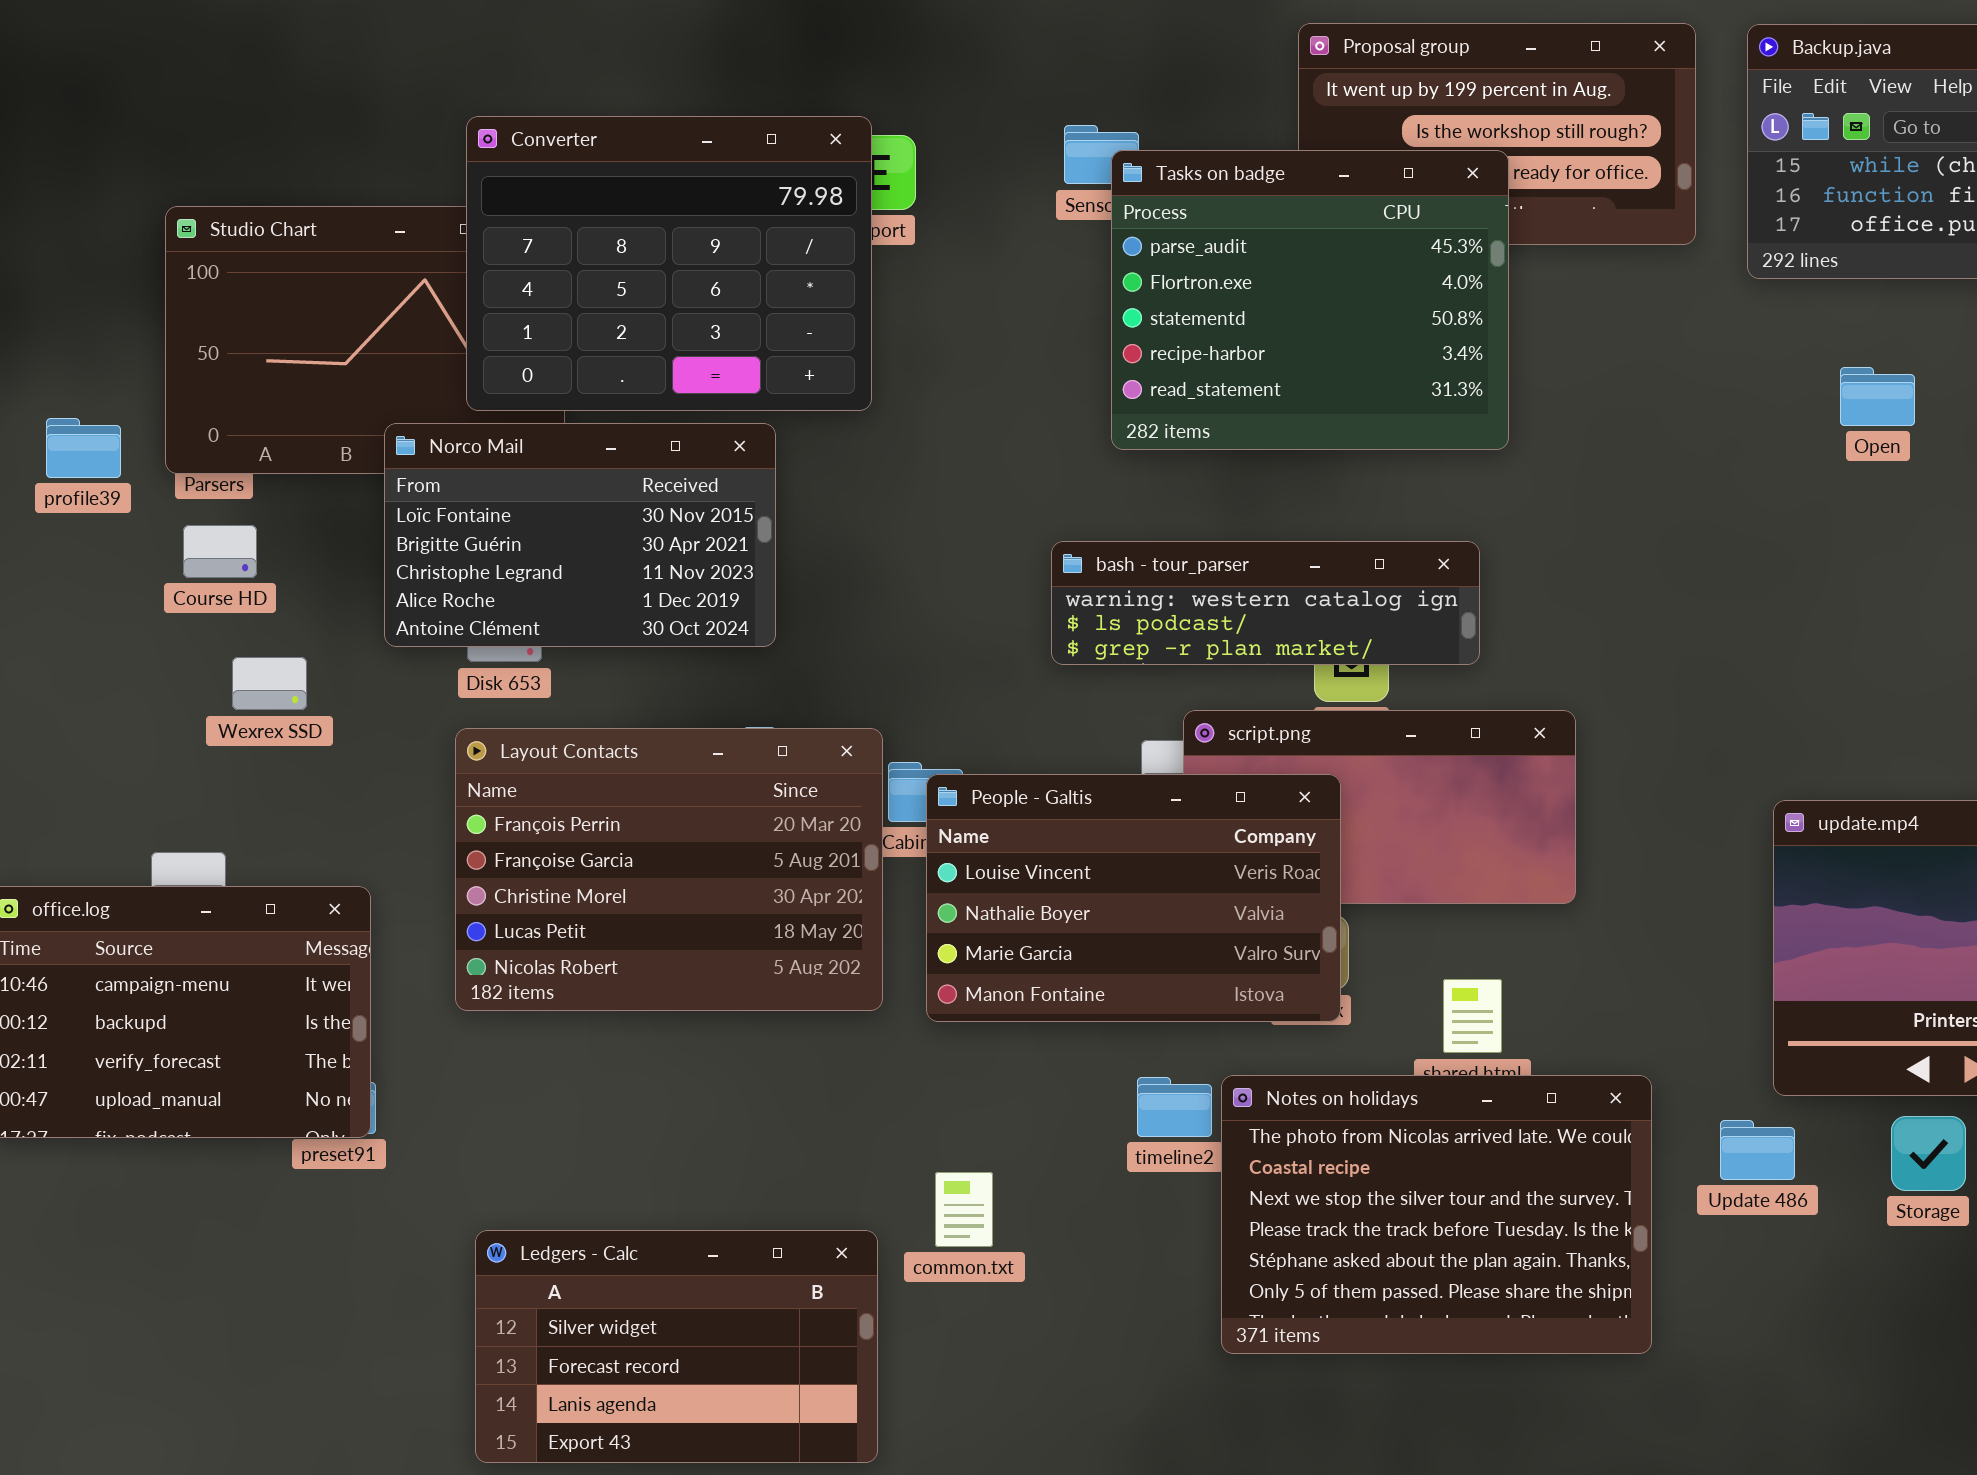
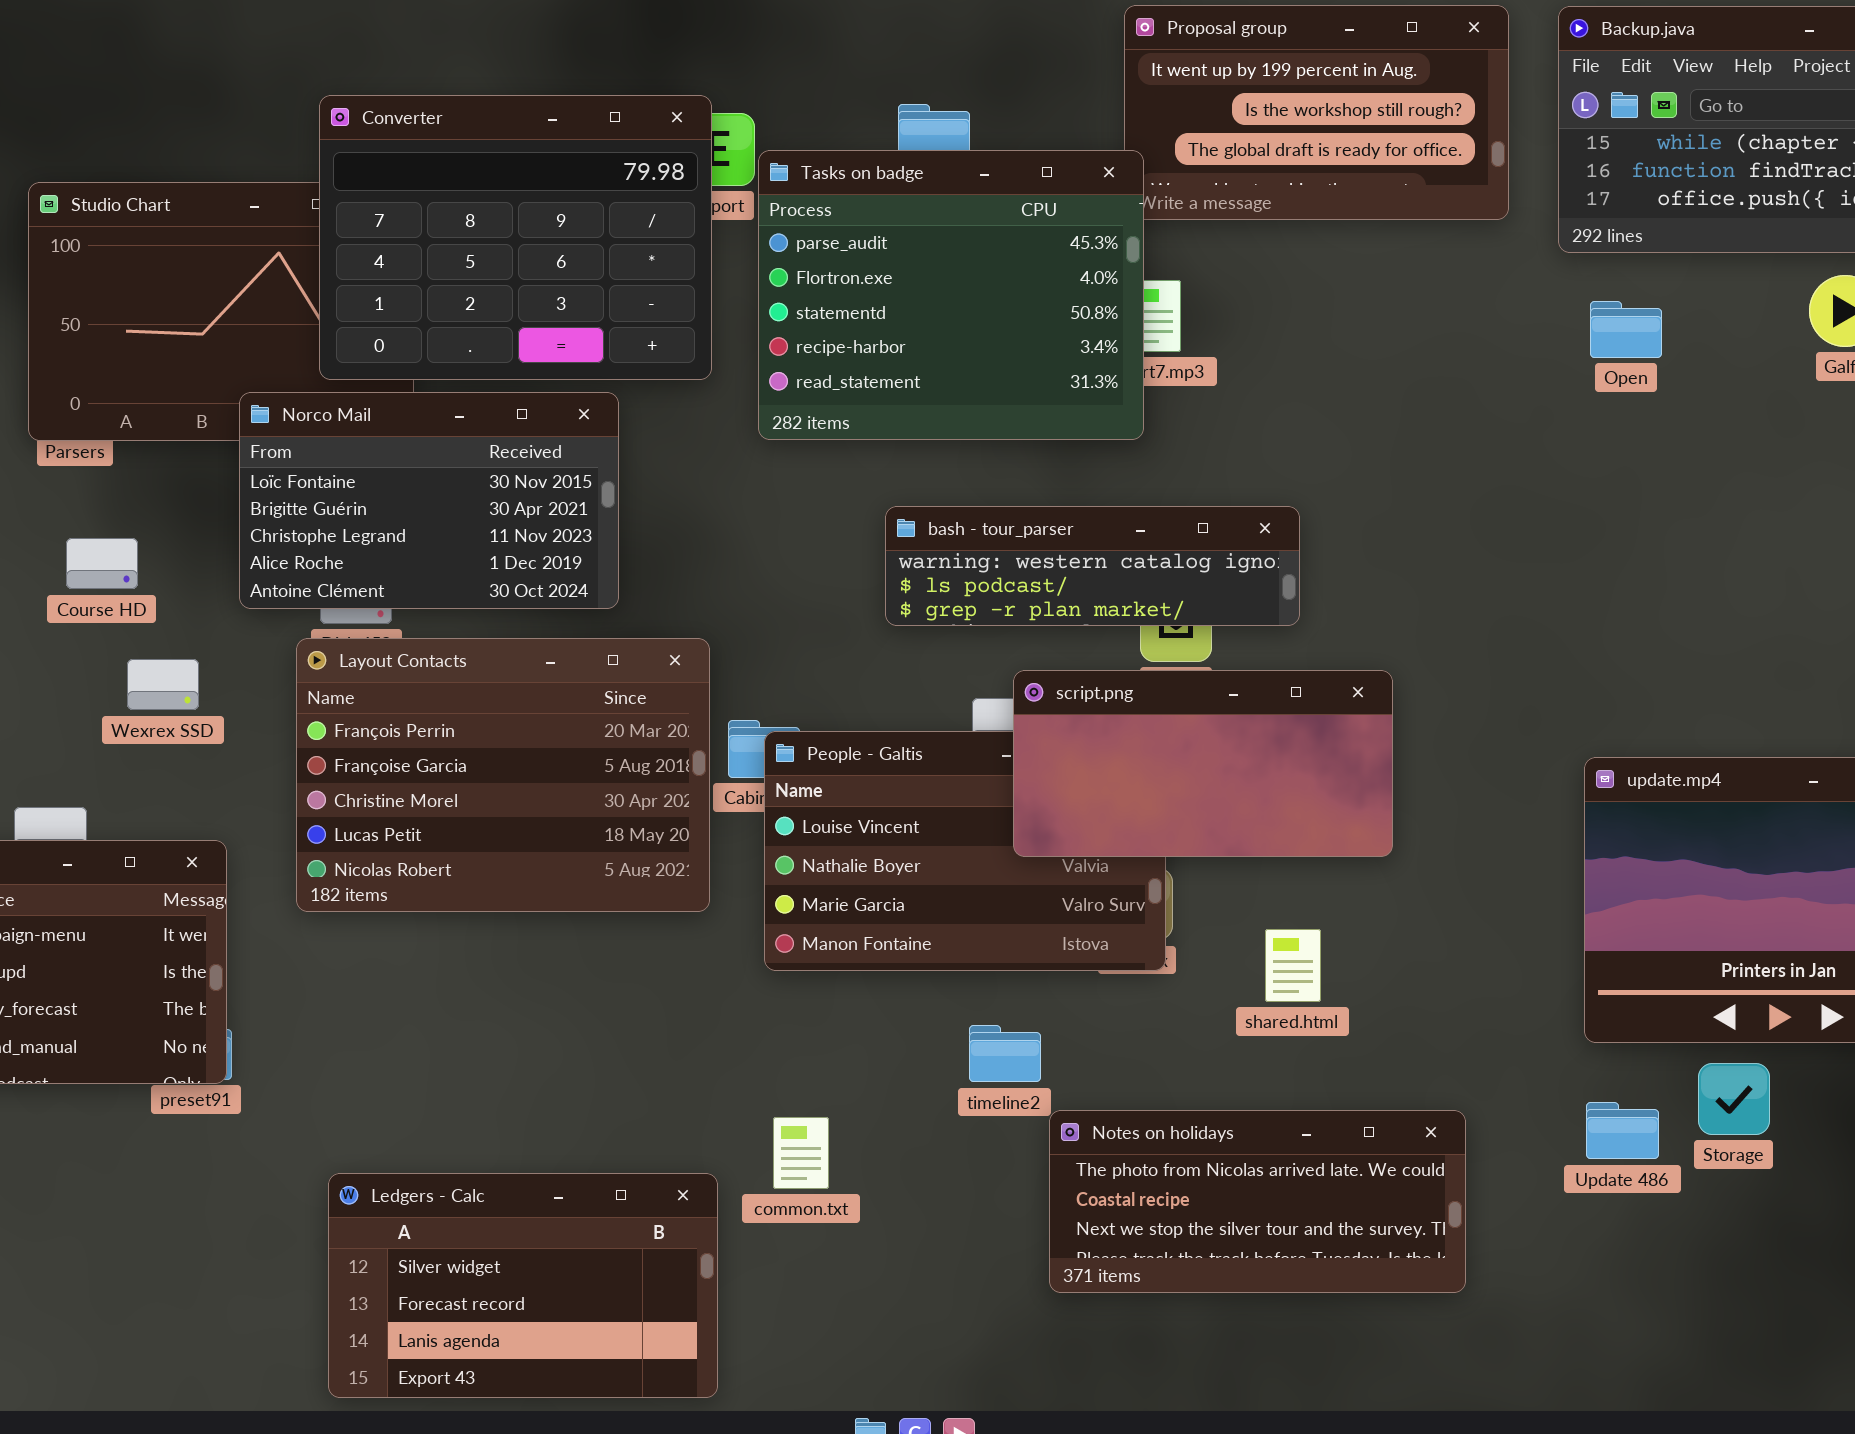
Tasks on badge: [1111,150,1509,450] -> [758,150,1144,440], moved
Open: [1840,367,1915,426] -> [1590,301,1662,358], moved
Course HD: [183,525,257,578] -> [66,538,138,589], moved
Wexrex SSD: [232,657,307,710] -> [127,659,199,710], moved
script.png: [1183,710,1576,904] -> [1013,670,1393,857], raised
Layout Contacts: [455,728,883,1011] -> [296,638,710,912], moved
Notes on holidays: [1221,1075,1652,1354] -> [1049,1110,1466,1293], resized
Update 486: [1720,1120,1795,1180] -> [1586,1102,1659,1159], moved

